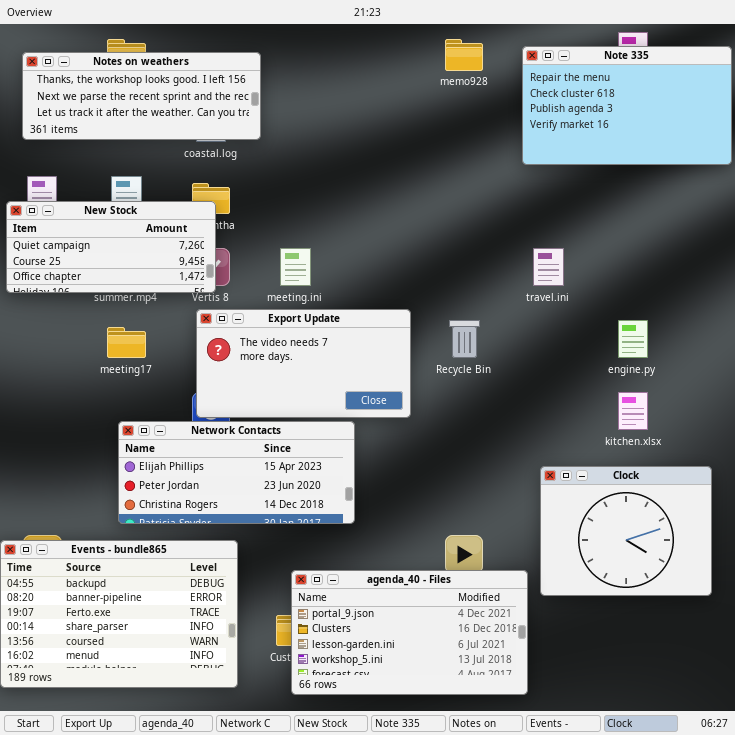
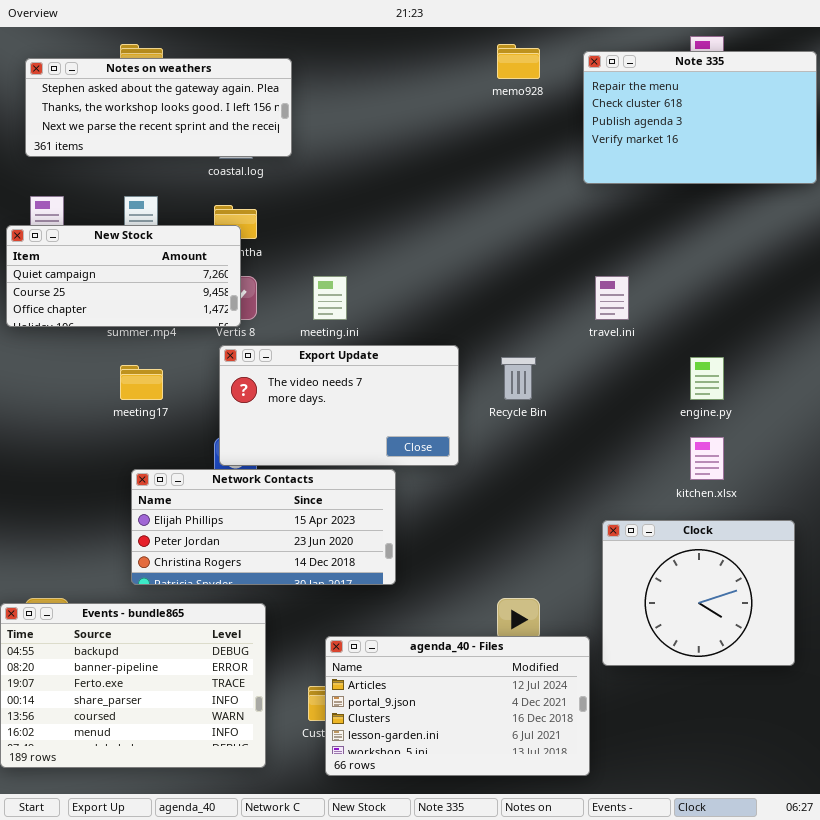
Notes on weathers: [22,52,261,140] -> [25,58,292,157], scrolled up 1 row
agenda_40 - Files: [291,570,528,695] -> [325,636,590,776], scrolled up 1 row

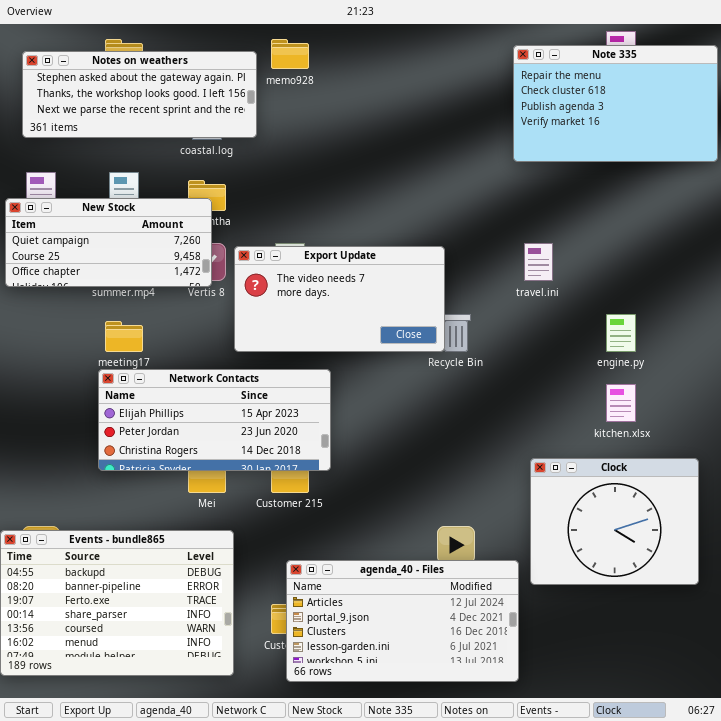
memo928: [497,44,540,79] -> [271,39,309,69], moved
Export Update: [219,345,459,466] -> [234,246,445,352], moved
Network Contacts: [131,469,396,585] -> [98,369,331,471], moved

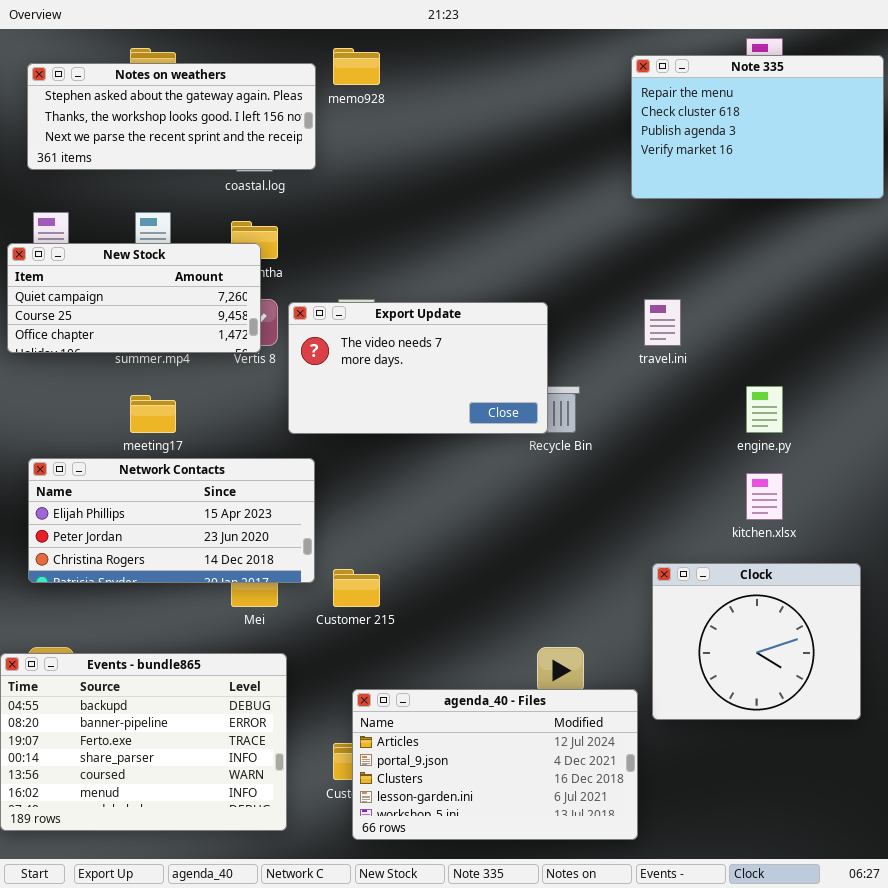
Network Contacts: [98,369,331,471] -> [28,458,315,583], moved

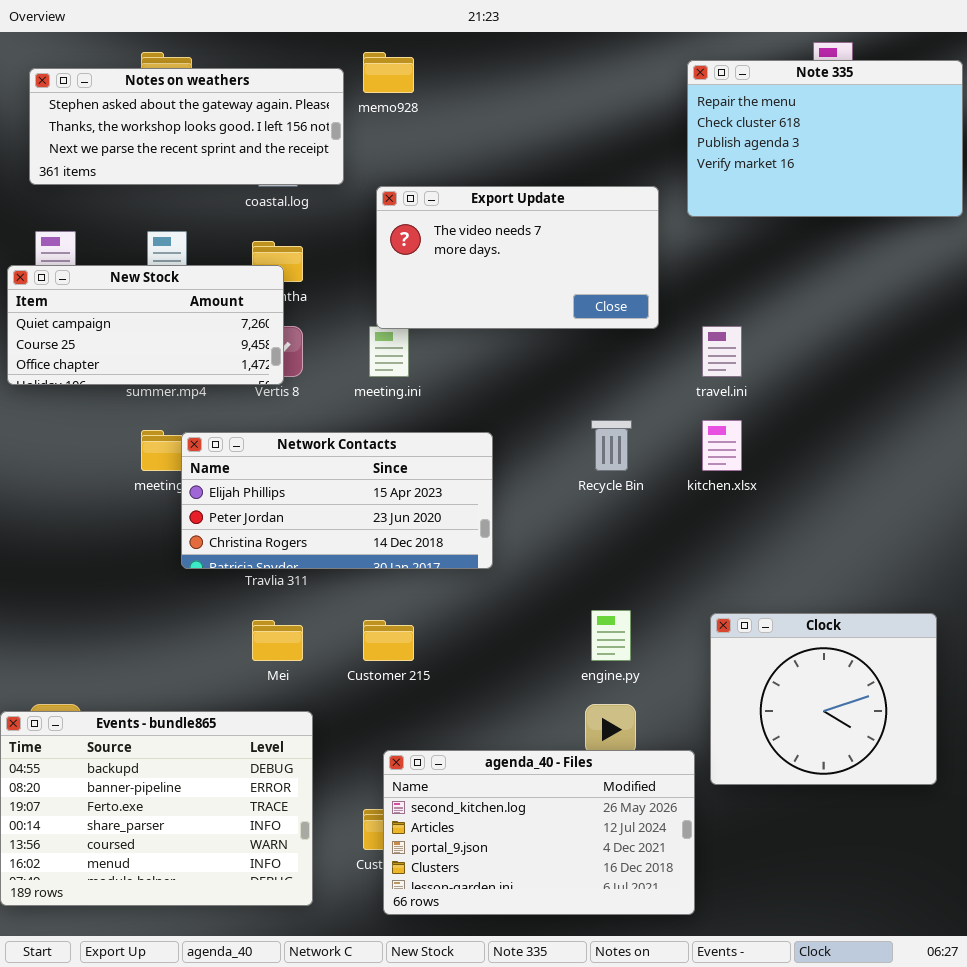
Export Update: [288,302,548,434] -> [376,186,659,329], moved
engine.py: [746,386,783,433] -> [591,610,631,661], moved
Network Contacts: [28,458,315,583] -> [181,432,493,569], moved
kitchen.xlsx: [746,473,783,520] -> [702,420,742,471], moved
agenda_40 - Files: [352,689,638,840] -> [383,750,695,915], scrolled up 1 row

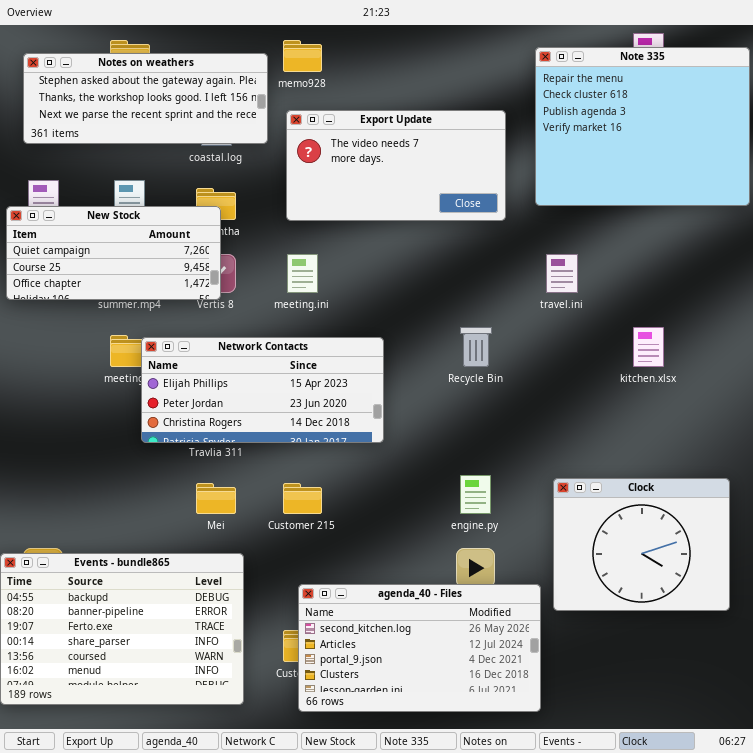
Note 335: [687,60,963,217] -> [535,47,750,206], resized
Export Update: [376,186,659,329] -> [286,110,506,221], moved
kitchen.xlsx: [702,420,742,471] -> [633,327,664,367], moved

